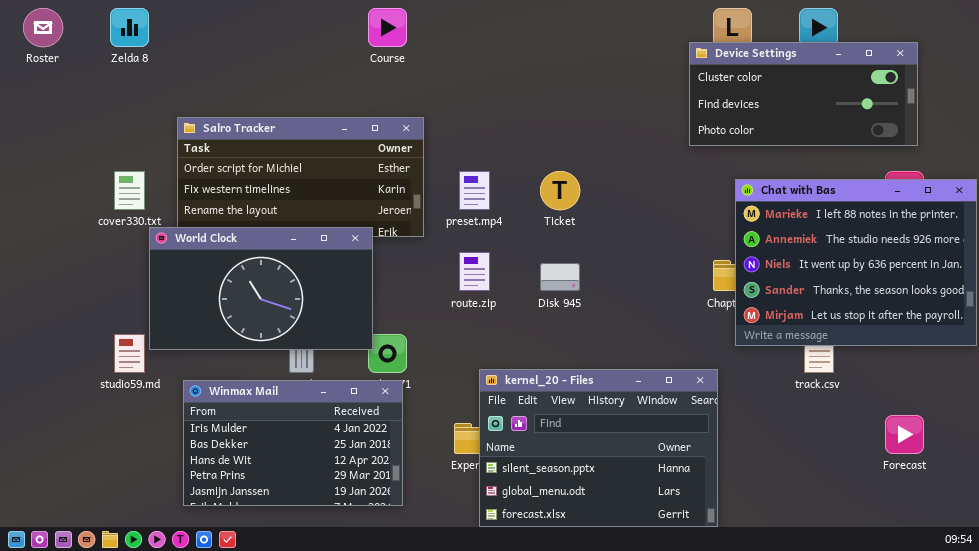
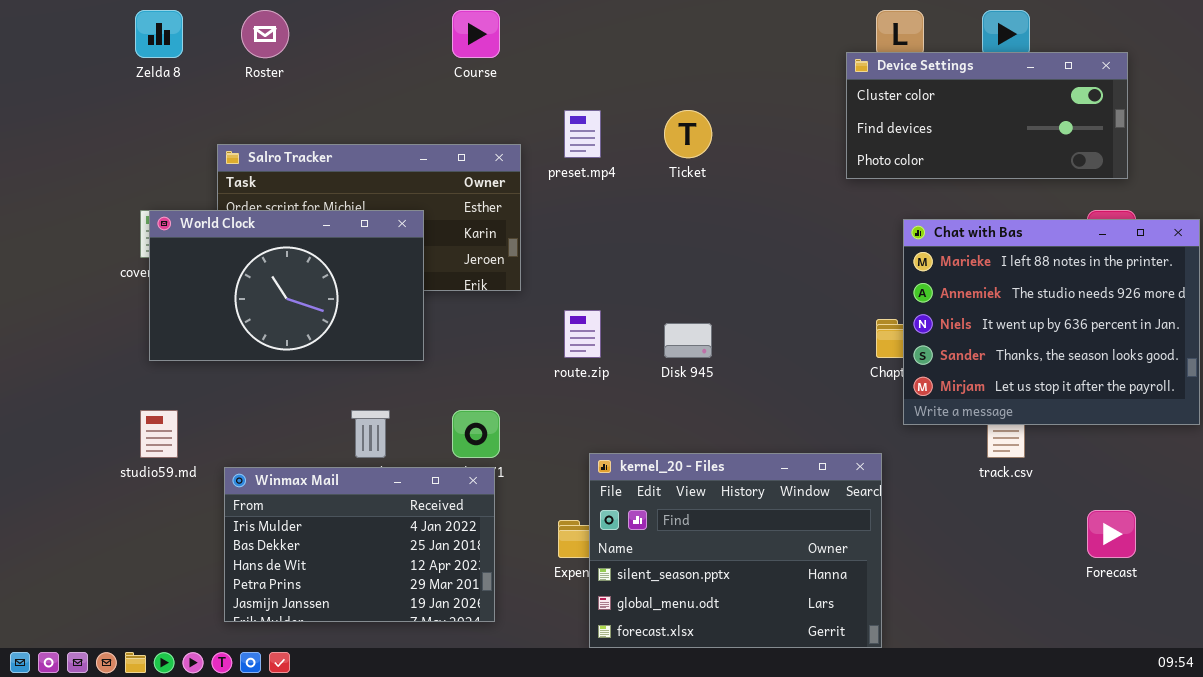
Roster: [23,8,63,47] -> [241,10,289,58], moved
preset.mp4: [459,171,490,210] -> [564,110,601,158], moved
Ticket: [540,171,580,210] -> [664,110,712,158], moved
World Clock: [149,227,373,350] -> [149,210,424,361], moved

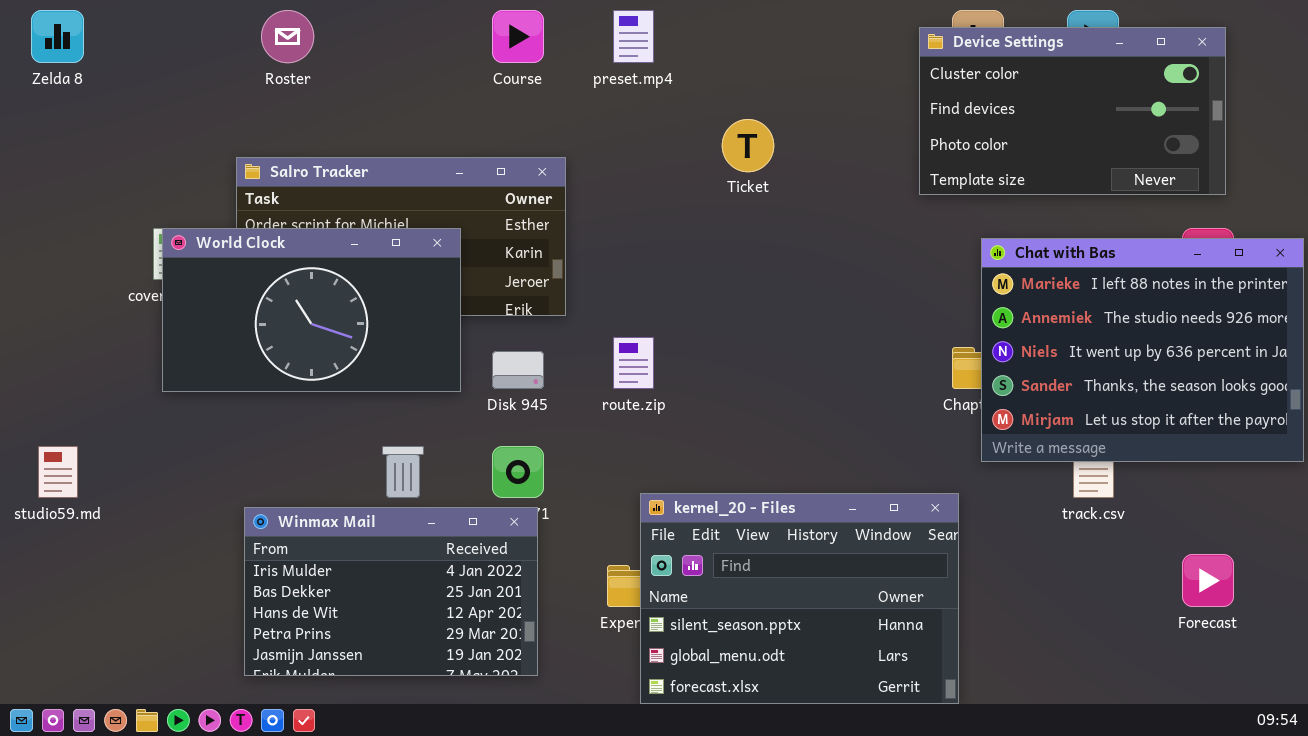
Zelda 8: [135,10,183,58] -> [31,10,84,63], moved
Device Settings: [846,52,1128,179] -> [919,27,1226,195], resized
preset.mp4: [564,110,601,158] -> [613,10,654,63], moved
Disk 945: [664,323,712,358] -> [492,351,544,389], moved
studio59.md: [140,410,178,458] -> [38,446,78,498], moved

